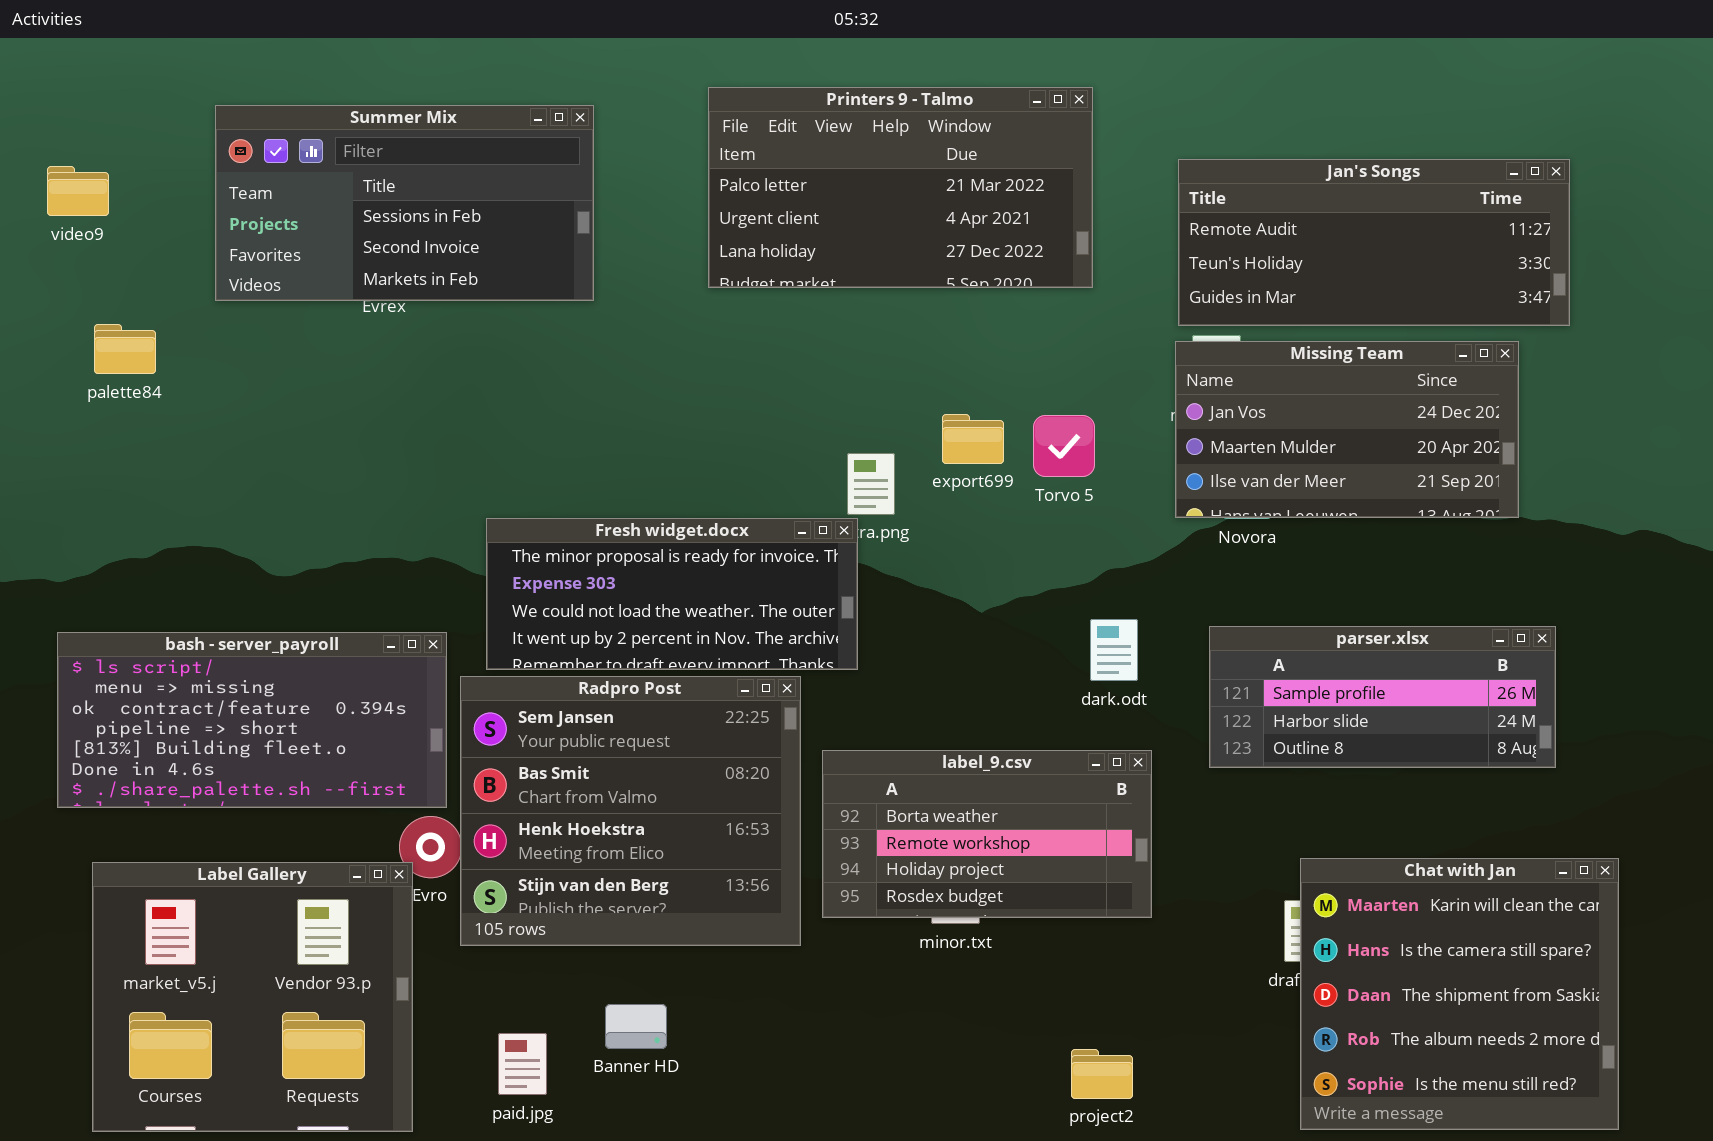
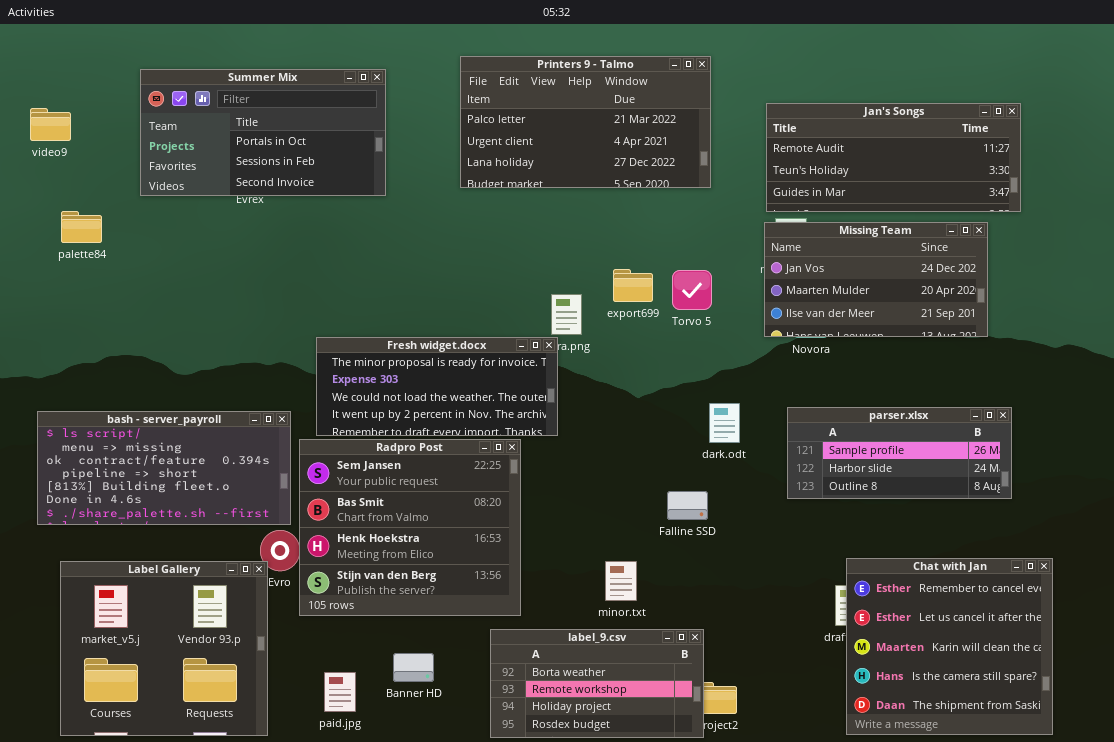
Summer Mix: [215,105,594,301] -> [140,69,386,196], scrolled up 1 row
label_9.csv: [822,750,1152,918] -> [490,629,704,738], moved
Chat with Jan: [1300,858,1619,1130] -> [846,558,1053,735], scrolled up 2 rows

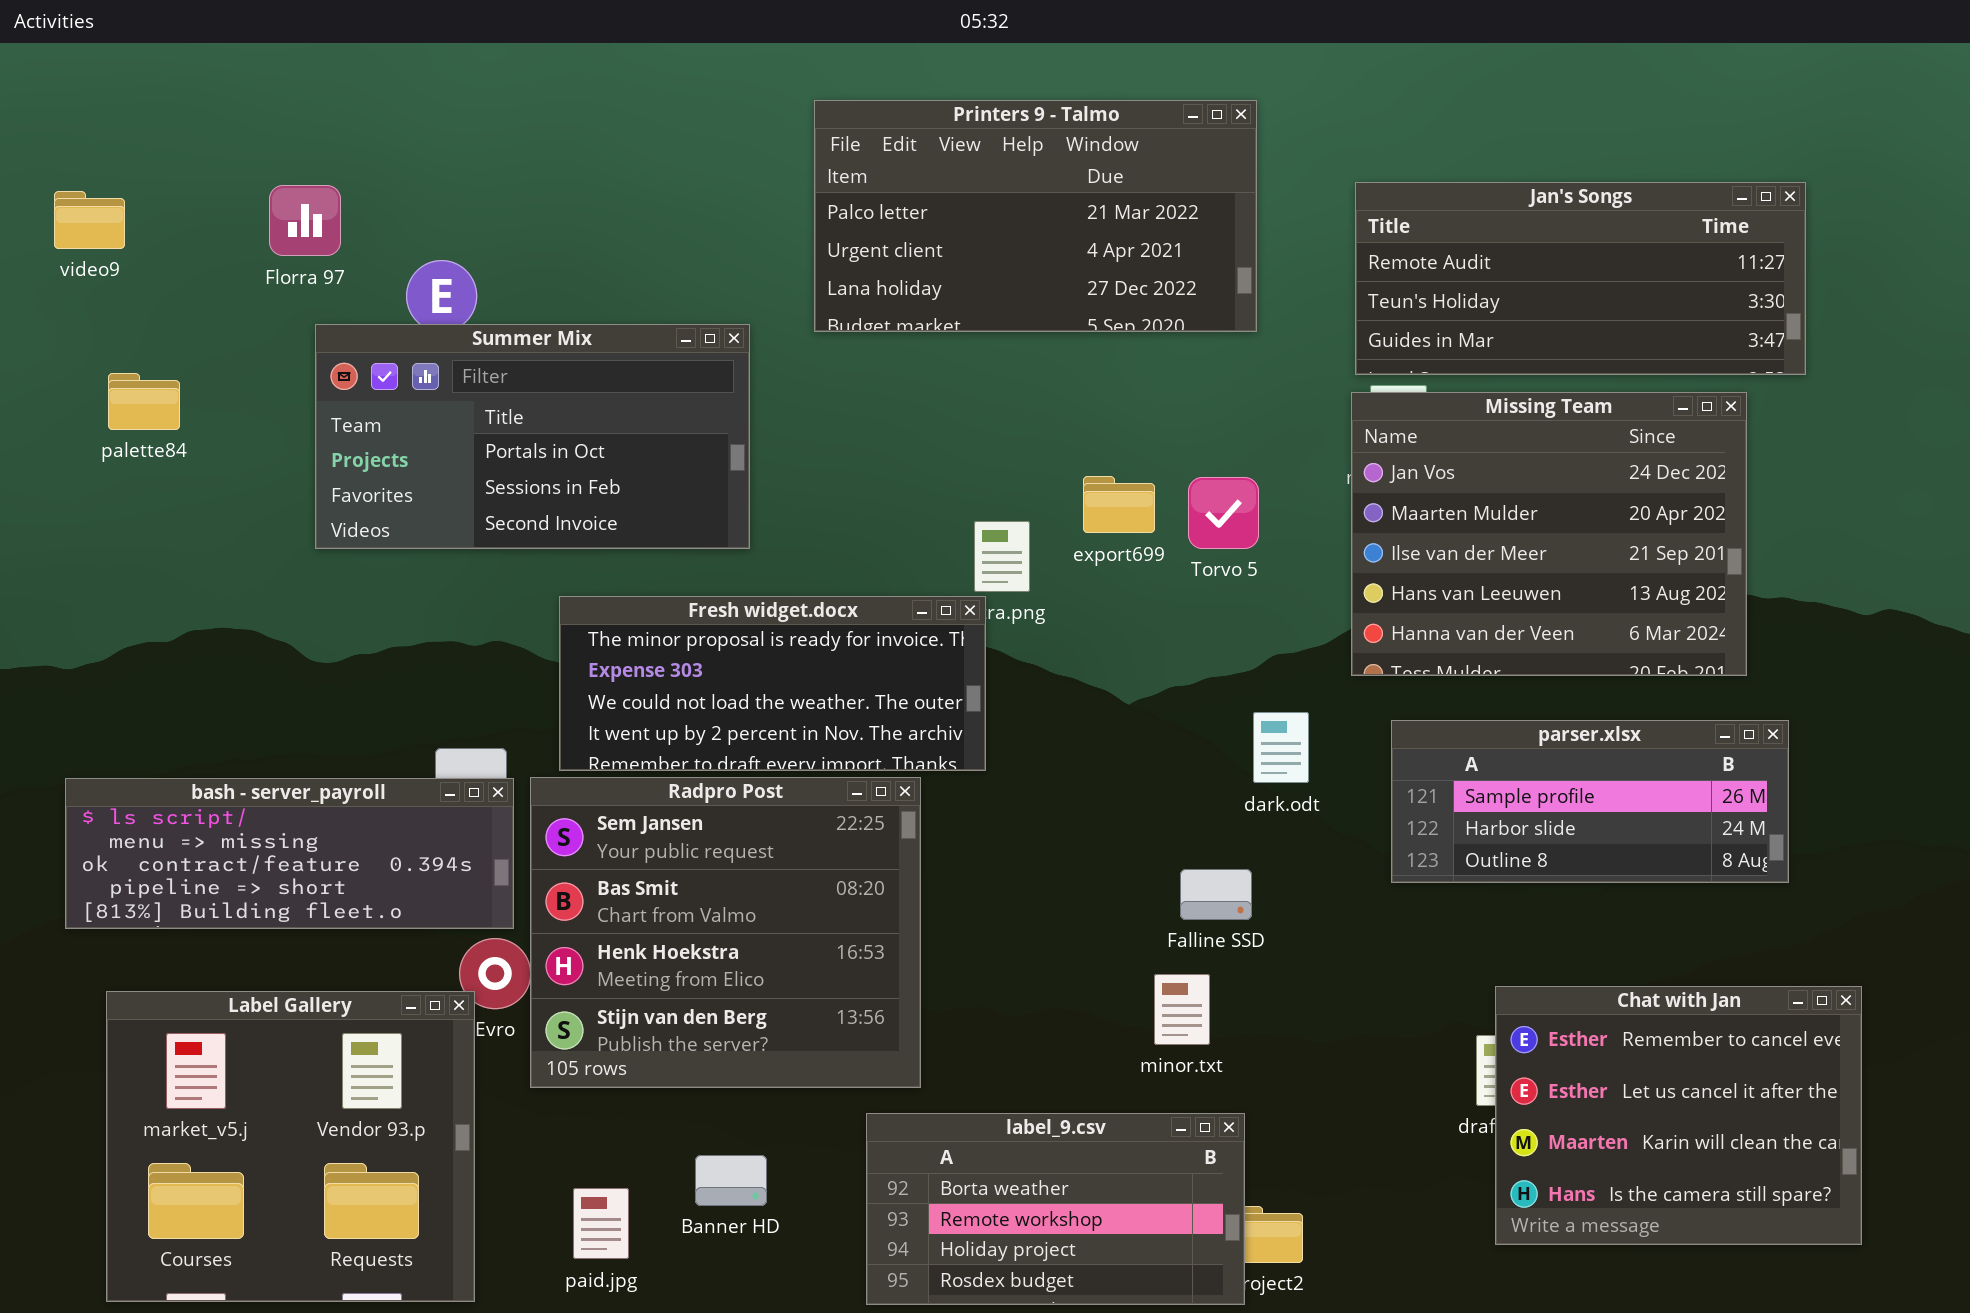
Summer Mix: [140,69,386,196] -> [315,324,750,549], moved
Missing Team: [764,222,988,337] -> [1351,392,1747,676], resized
bash - server_payroll: [37,411,291,525] -> [65,778,514,929], resized
Chat with Jan: [846,558,1053,735] -> [1495,986,1862,1245], resized
minor.txt: [605,561,637,601] -> [1154,974,1210,1045], moved

